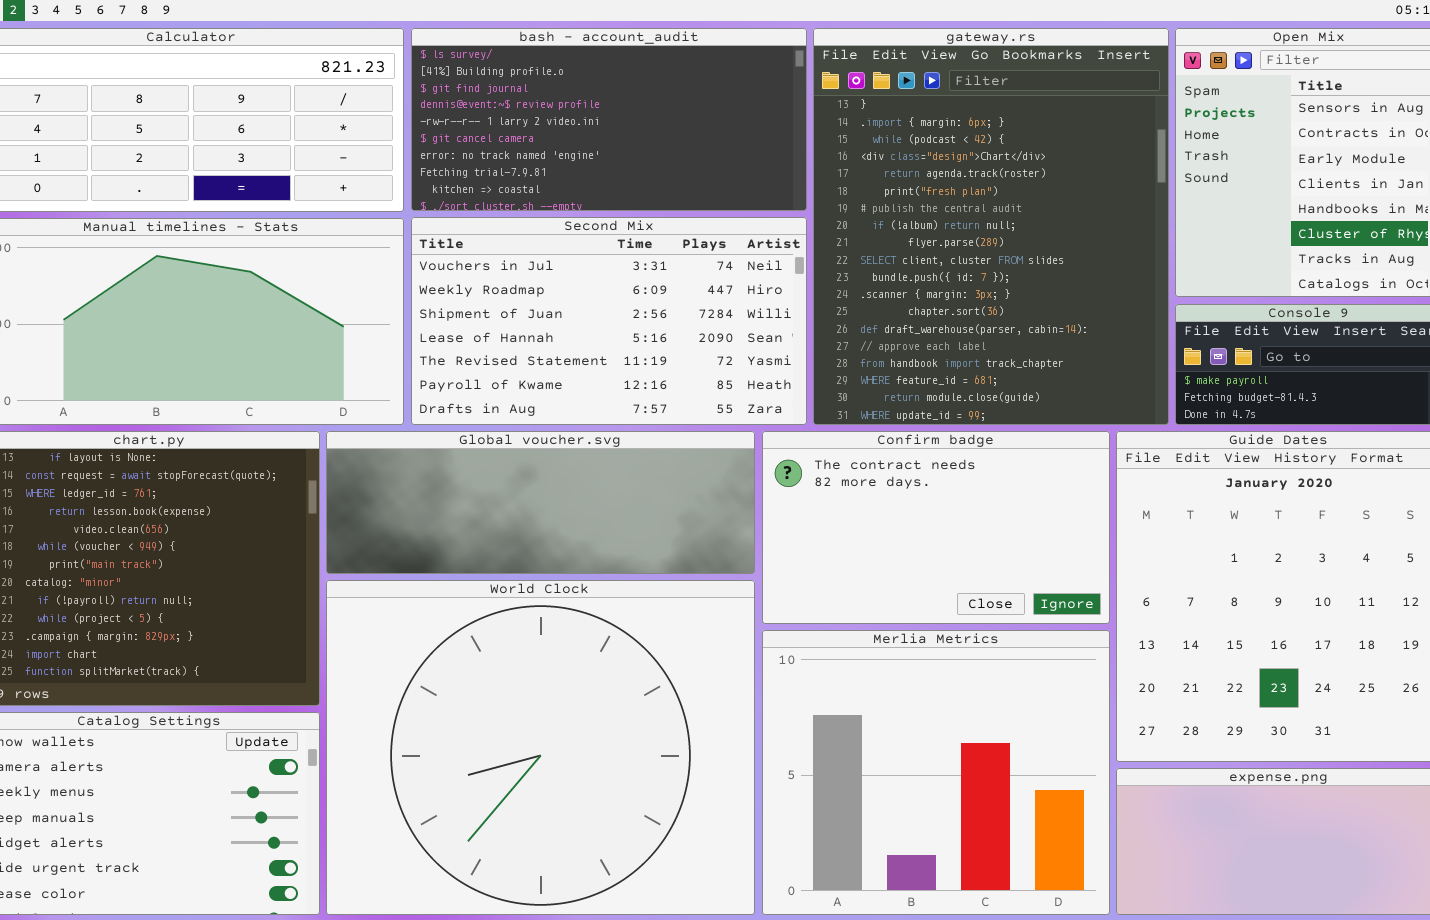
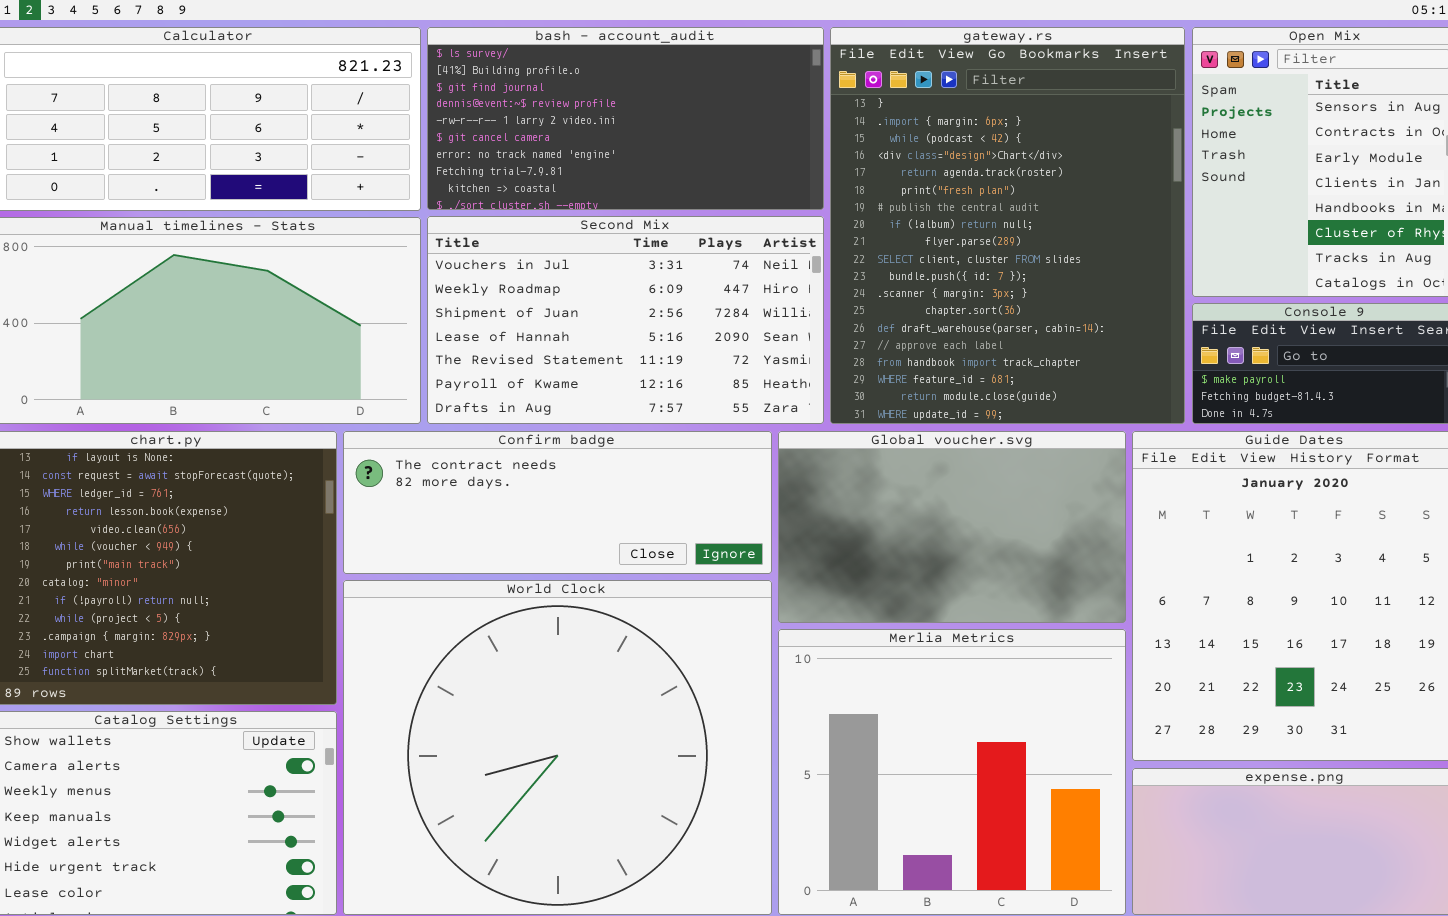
Global voucher.svg: [326,431,755,574] -> [778,431,1126,623], moved, resized
Confirm badge: [762,431,1110,624] -> [343,431,772,574], moved, resized

